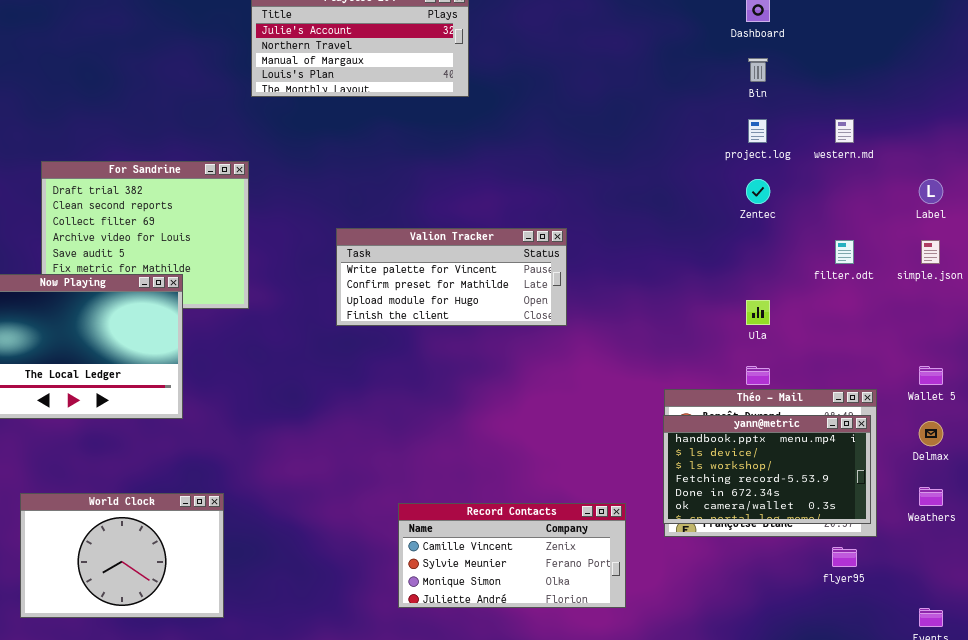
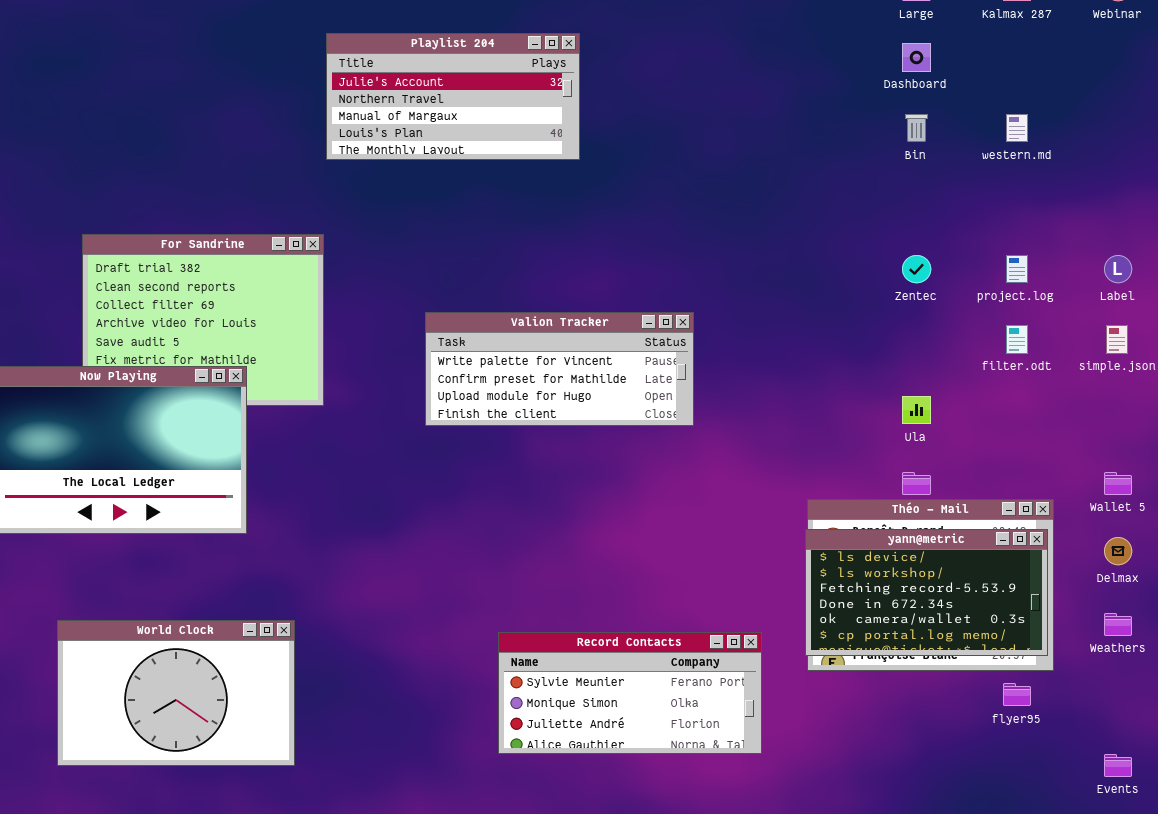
project.log: [748,119,767,143] -> [1006,255,1028,283], moved
western.md: [835,119,854,143] -> [1006,114,1028,142], moved
yann@metric: [663,415,871,524] -> [805,529,1048,656], scrolled down 1 row
Record Contacts: [398,503,626,608] -> [498,632,762,754], scrolled down 1 row

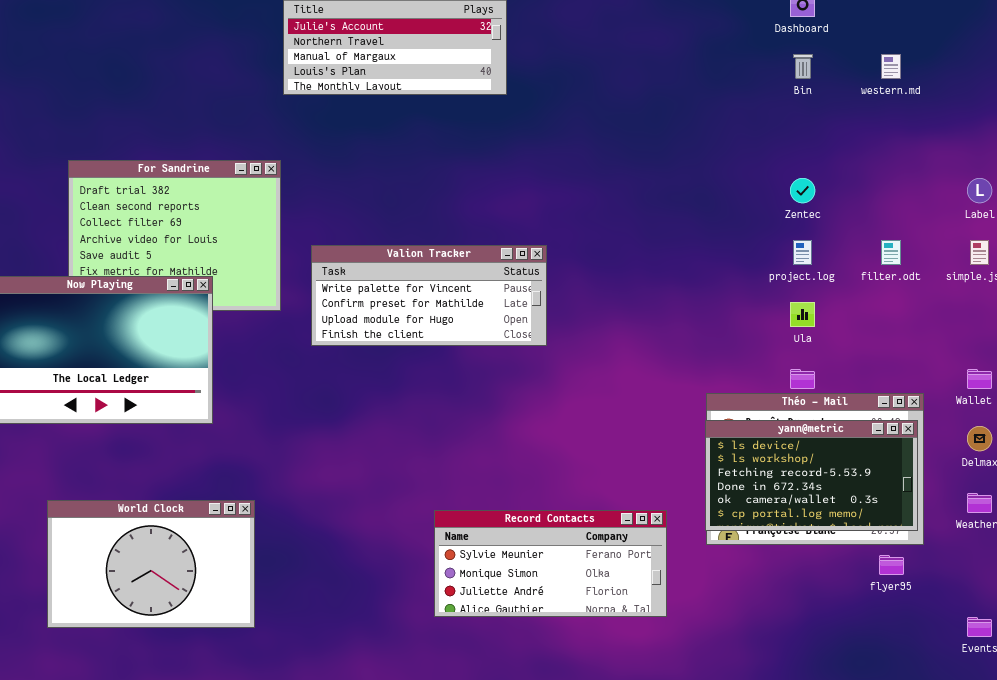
project.log: [1006,255,1028,283] -> [793,240,812,265], moved
Valion Tracker: [425,312,694,426] -> [311,245,547,346], moved

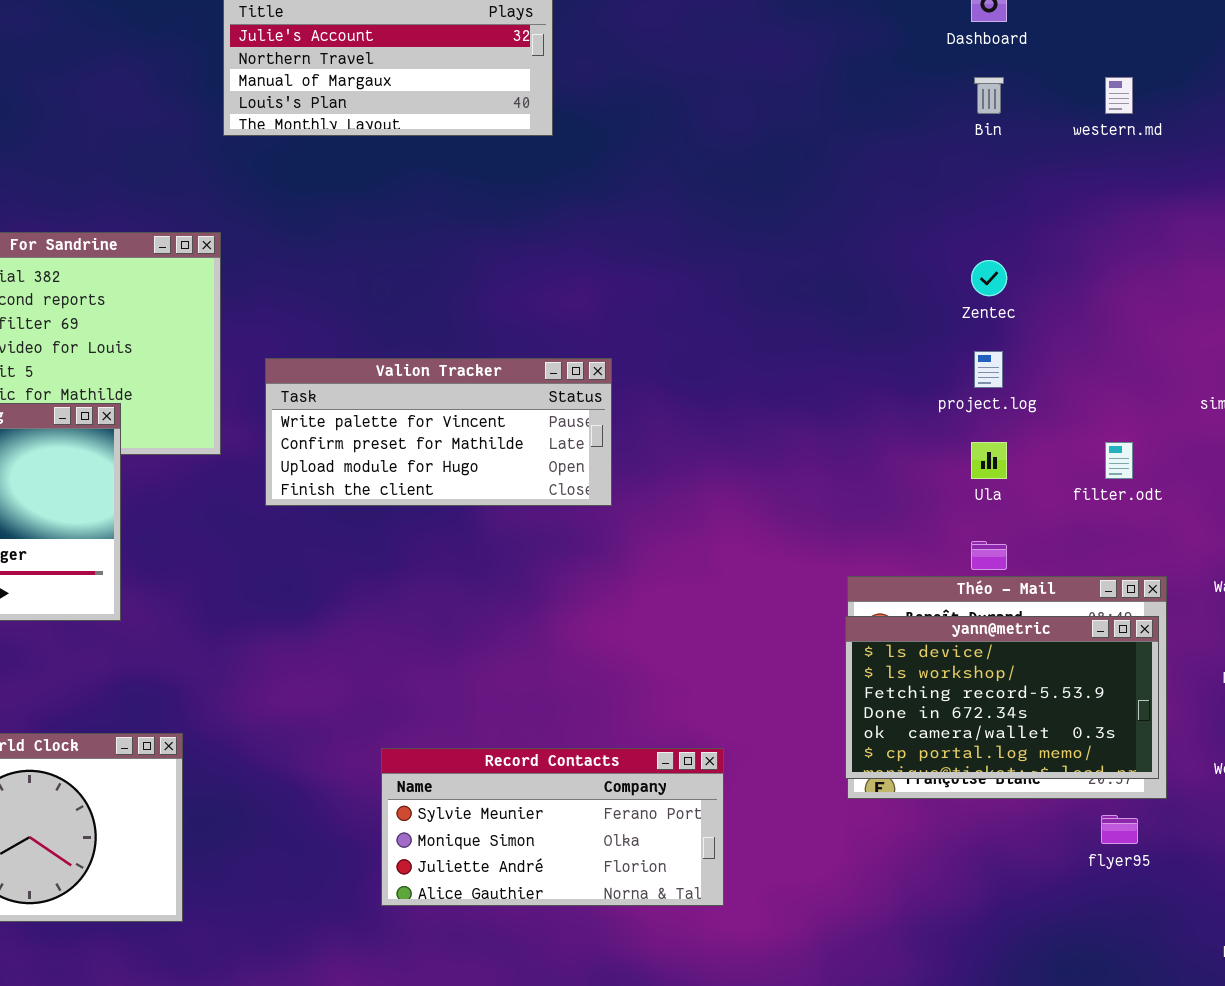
filter.odt: [881,240,901,265] -> [1105,442,1133,479], moved
Record Contacts: [434,510,667,617] -> [381,748,724,906], moved

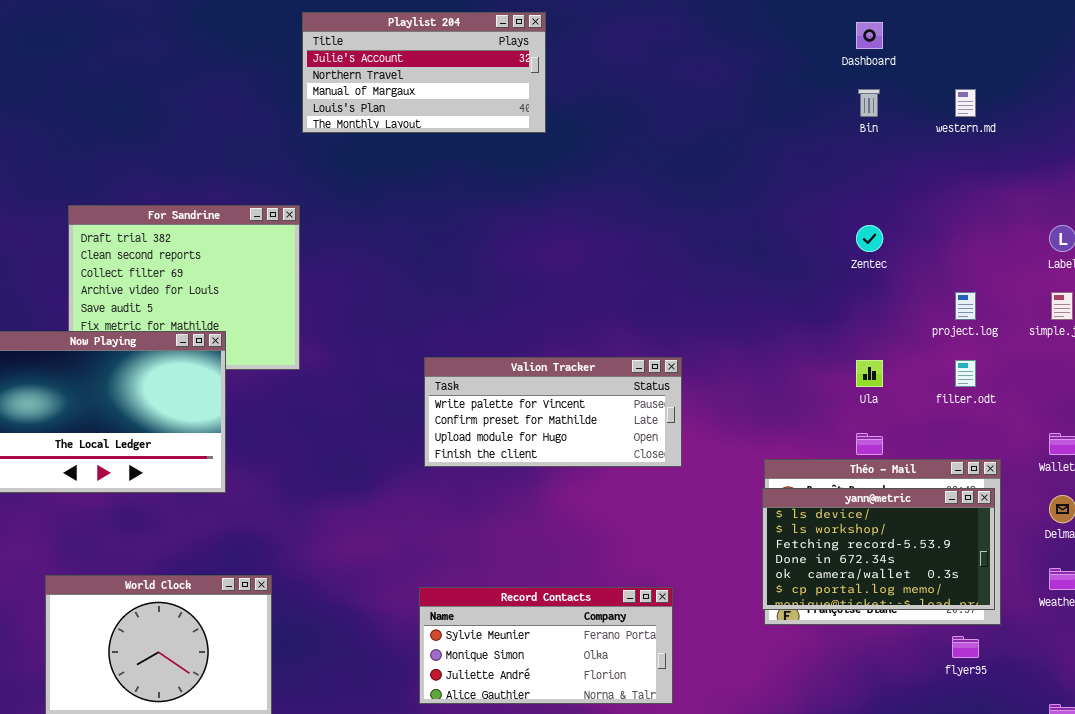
project.log: [974,351,1003,388] -> [955,292,976,320], moved
Valion Tracker: [265,358,612,506] -> [424,357,682,467], moved

